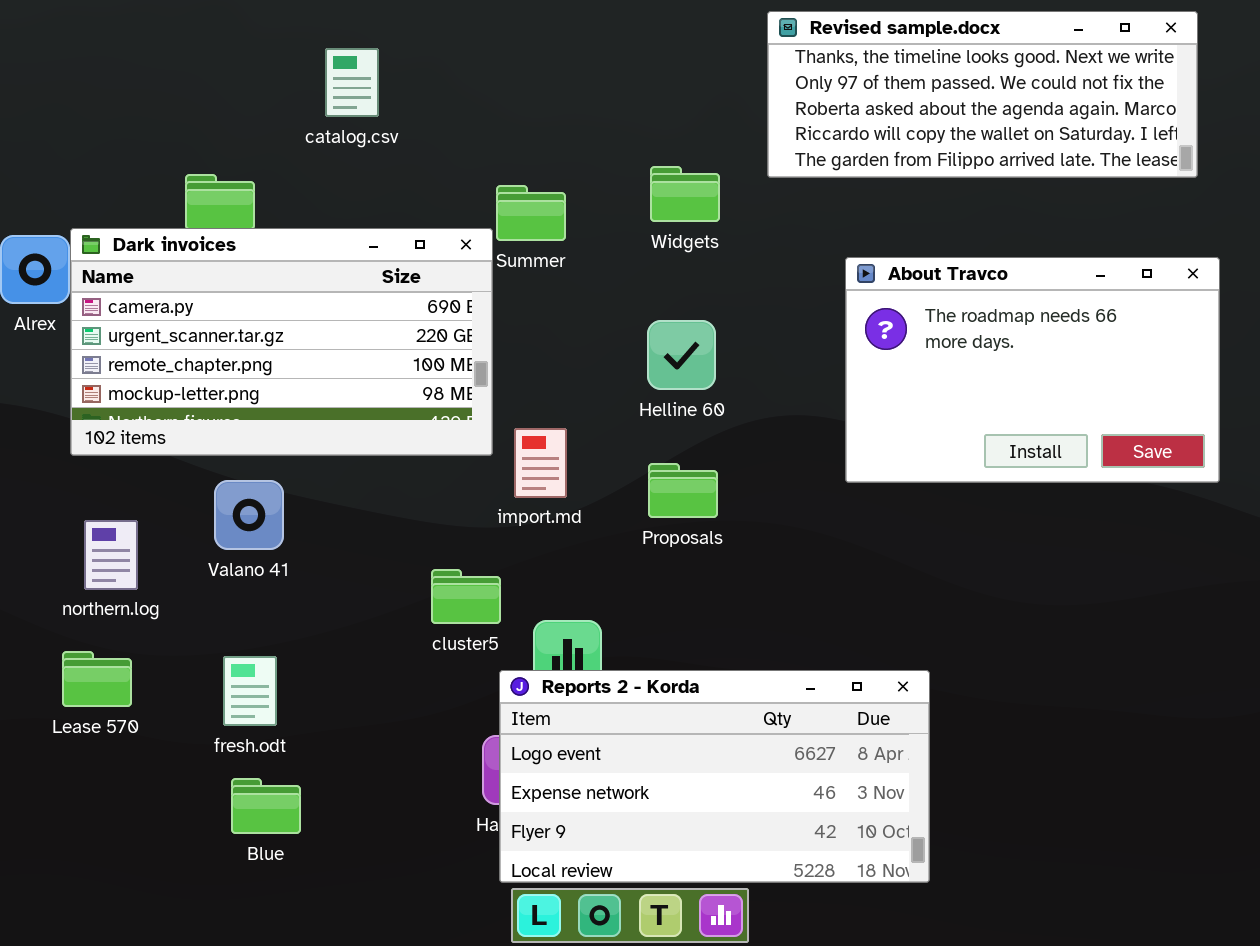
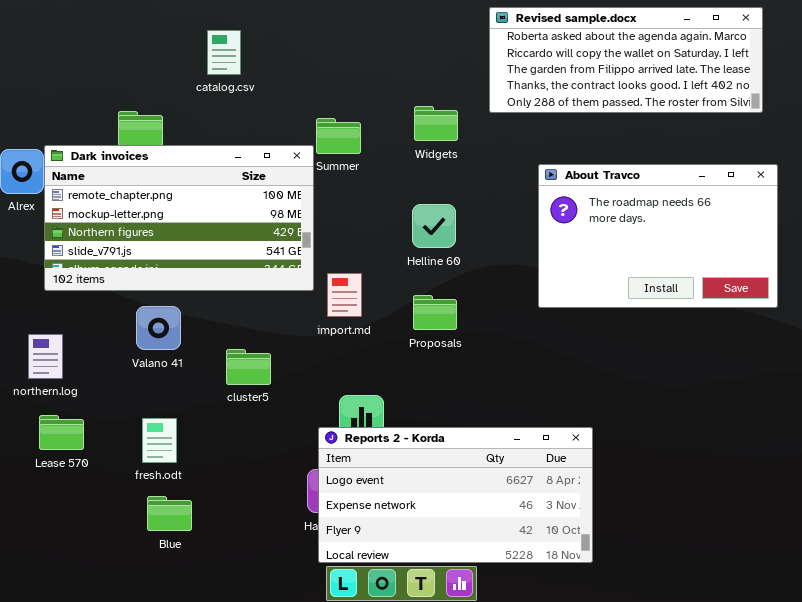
Revised sample.docx: [767,11,1198,178] -> [489,7,763,113], scrolled down 2 rows
Dark invoices: [70,228,493,456] -> [44,145,314,291], scrolled down 2 rows
northern.log: [84,520,138,590] -> [28,334,63,379], moved
cluster5: [431,569,501,624] -> [226,349,271,385], moved

